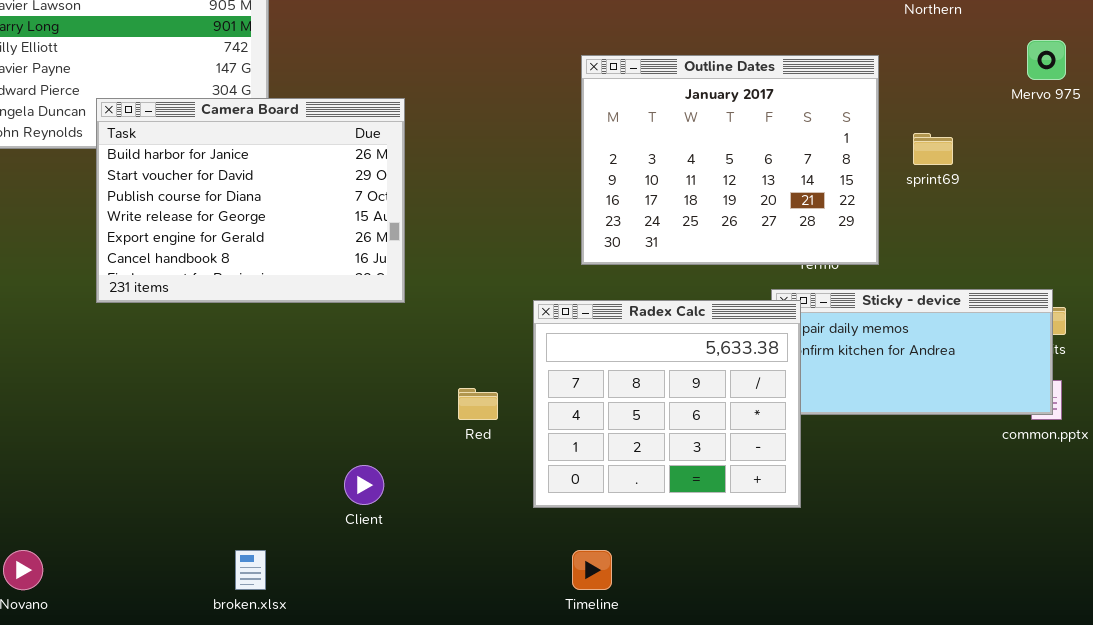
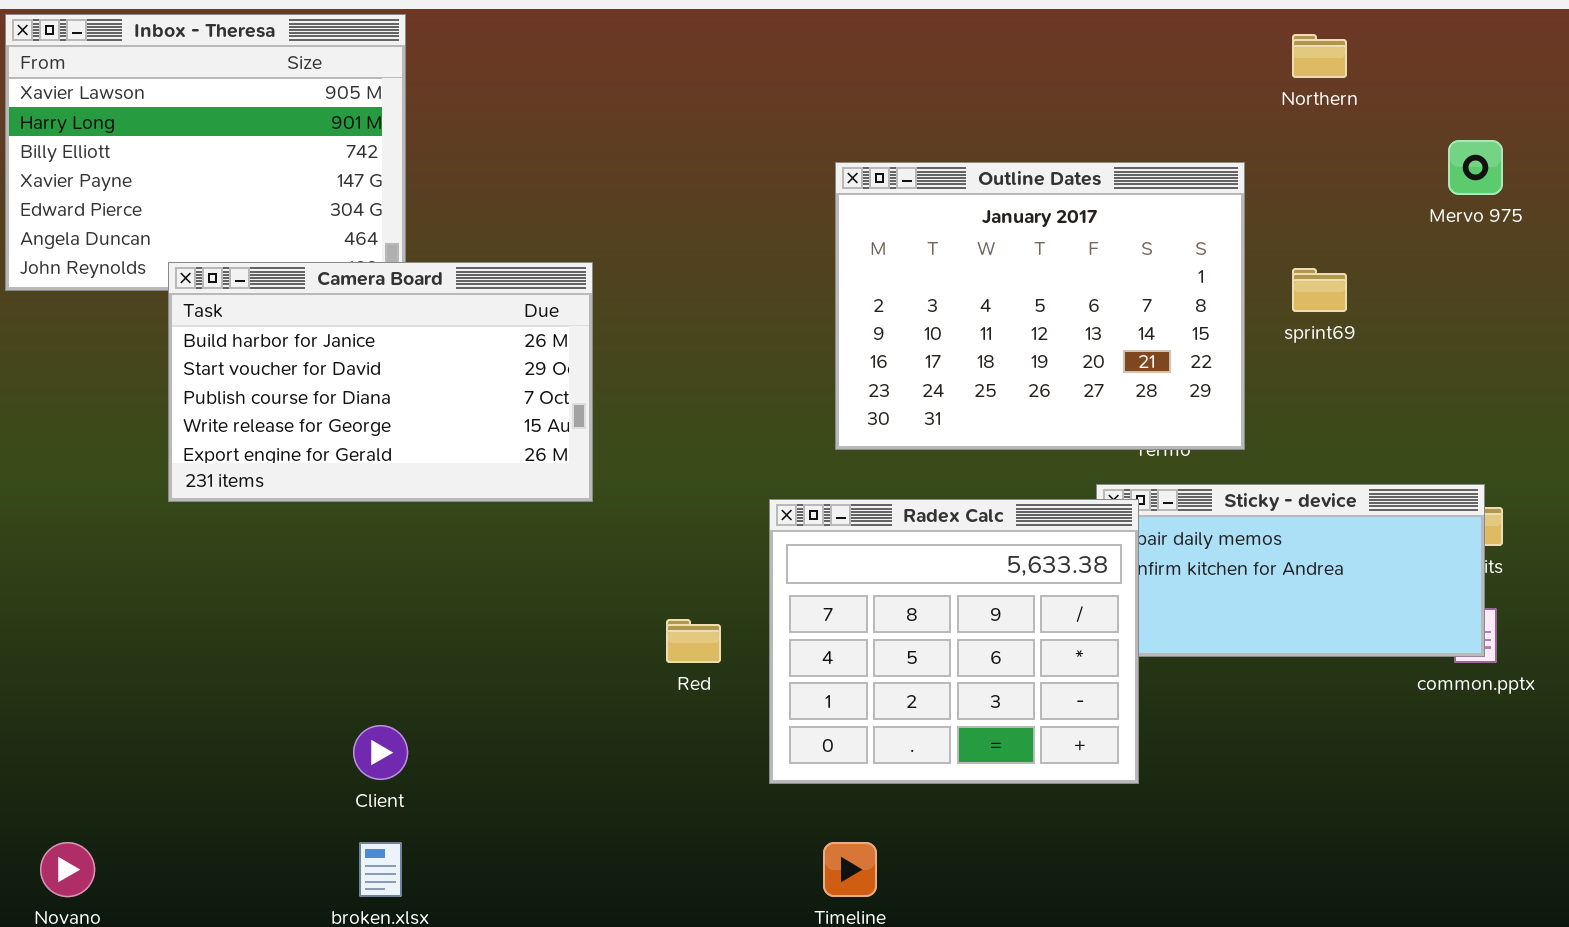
Camera Board: [96,98,405,303] -> [168,262,593,502], resized
Client: [344,465,384,505] -> [353,725,408,780], moved

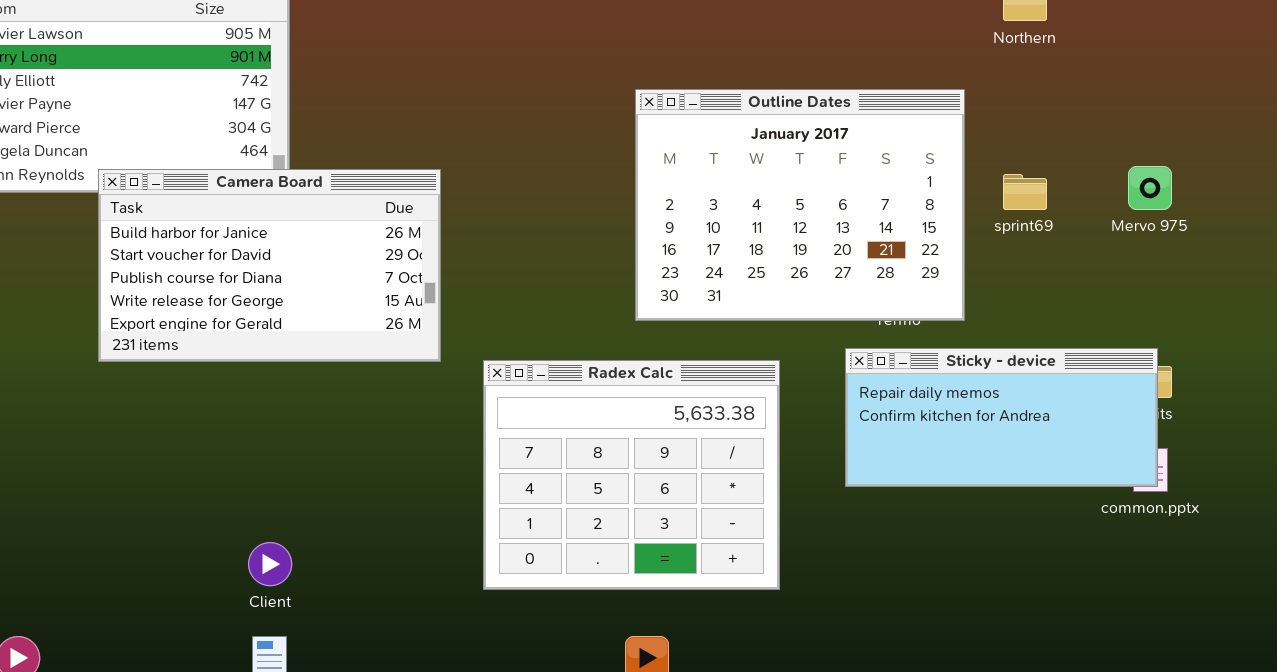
Mervo 975: [1448,140,1503,195] -> [1128,166,1172,210], moved
Radex Calc: [769,499,1139,784] -> [483,360,780,590], moved

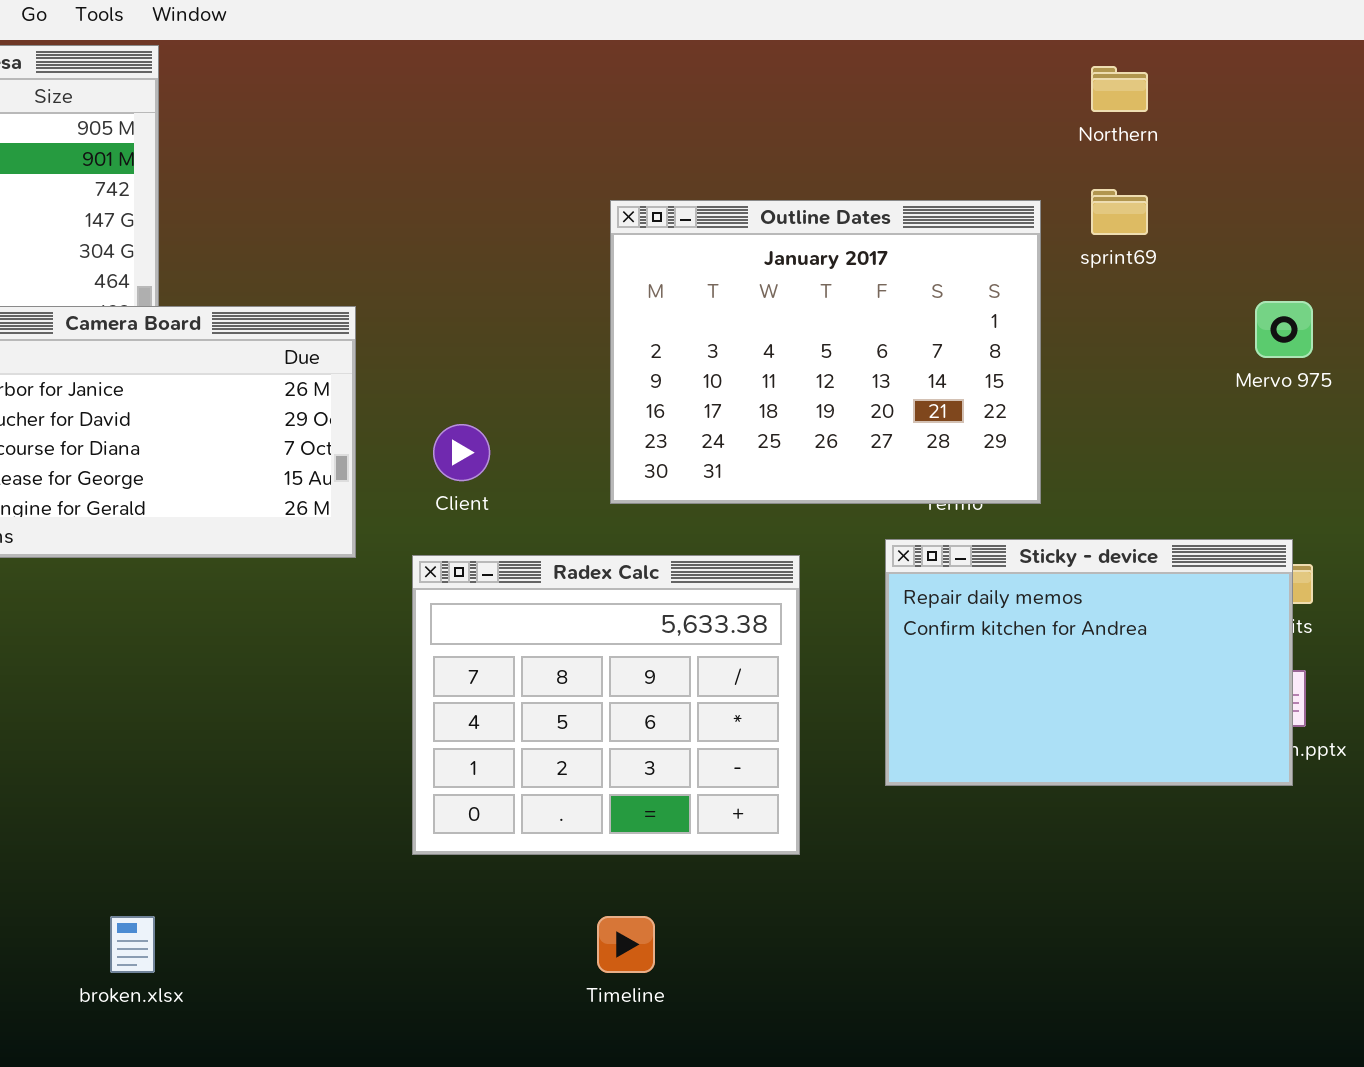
sprint69: [1003,174,1047,210] -> [1091,189,1148,235], moved
Sticky - device: [845,348,1158,487] -> [885,539,1293,786], resized
Client: [248,542,292,586] -> [433,424,490,481], moved

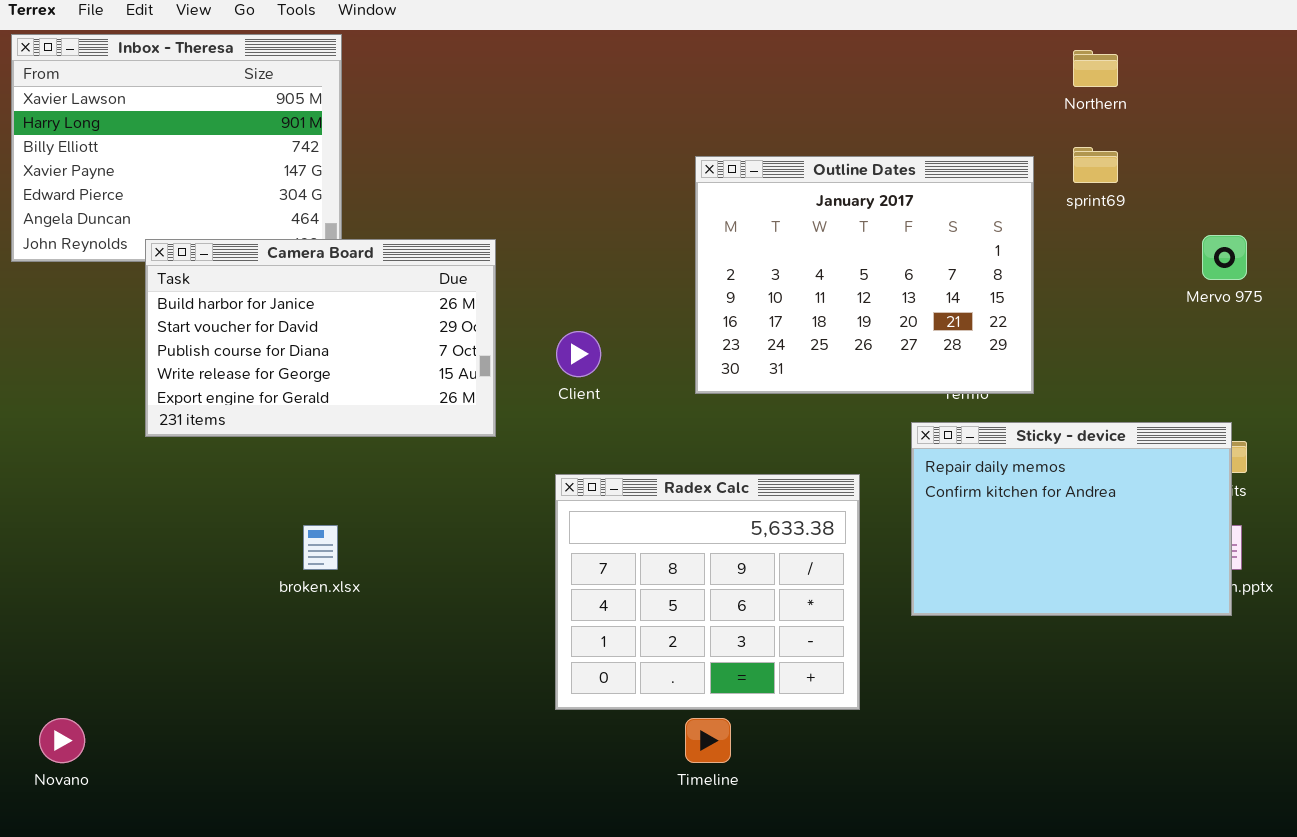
Radex Calc: [412,555,800,855] -> [555,474,860,710], moved
broken.xlsx: [110,916,155,973] -> [303,525,338,570], moved

